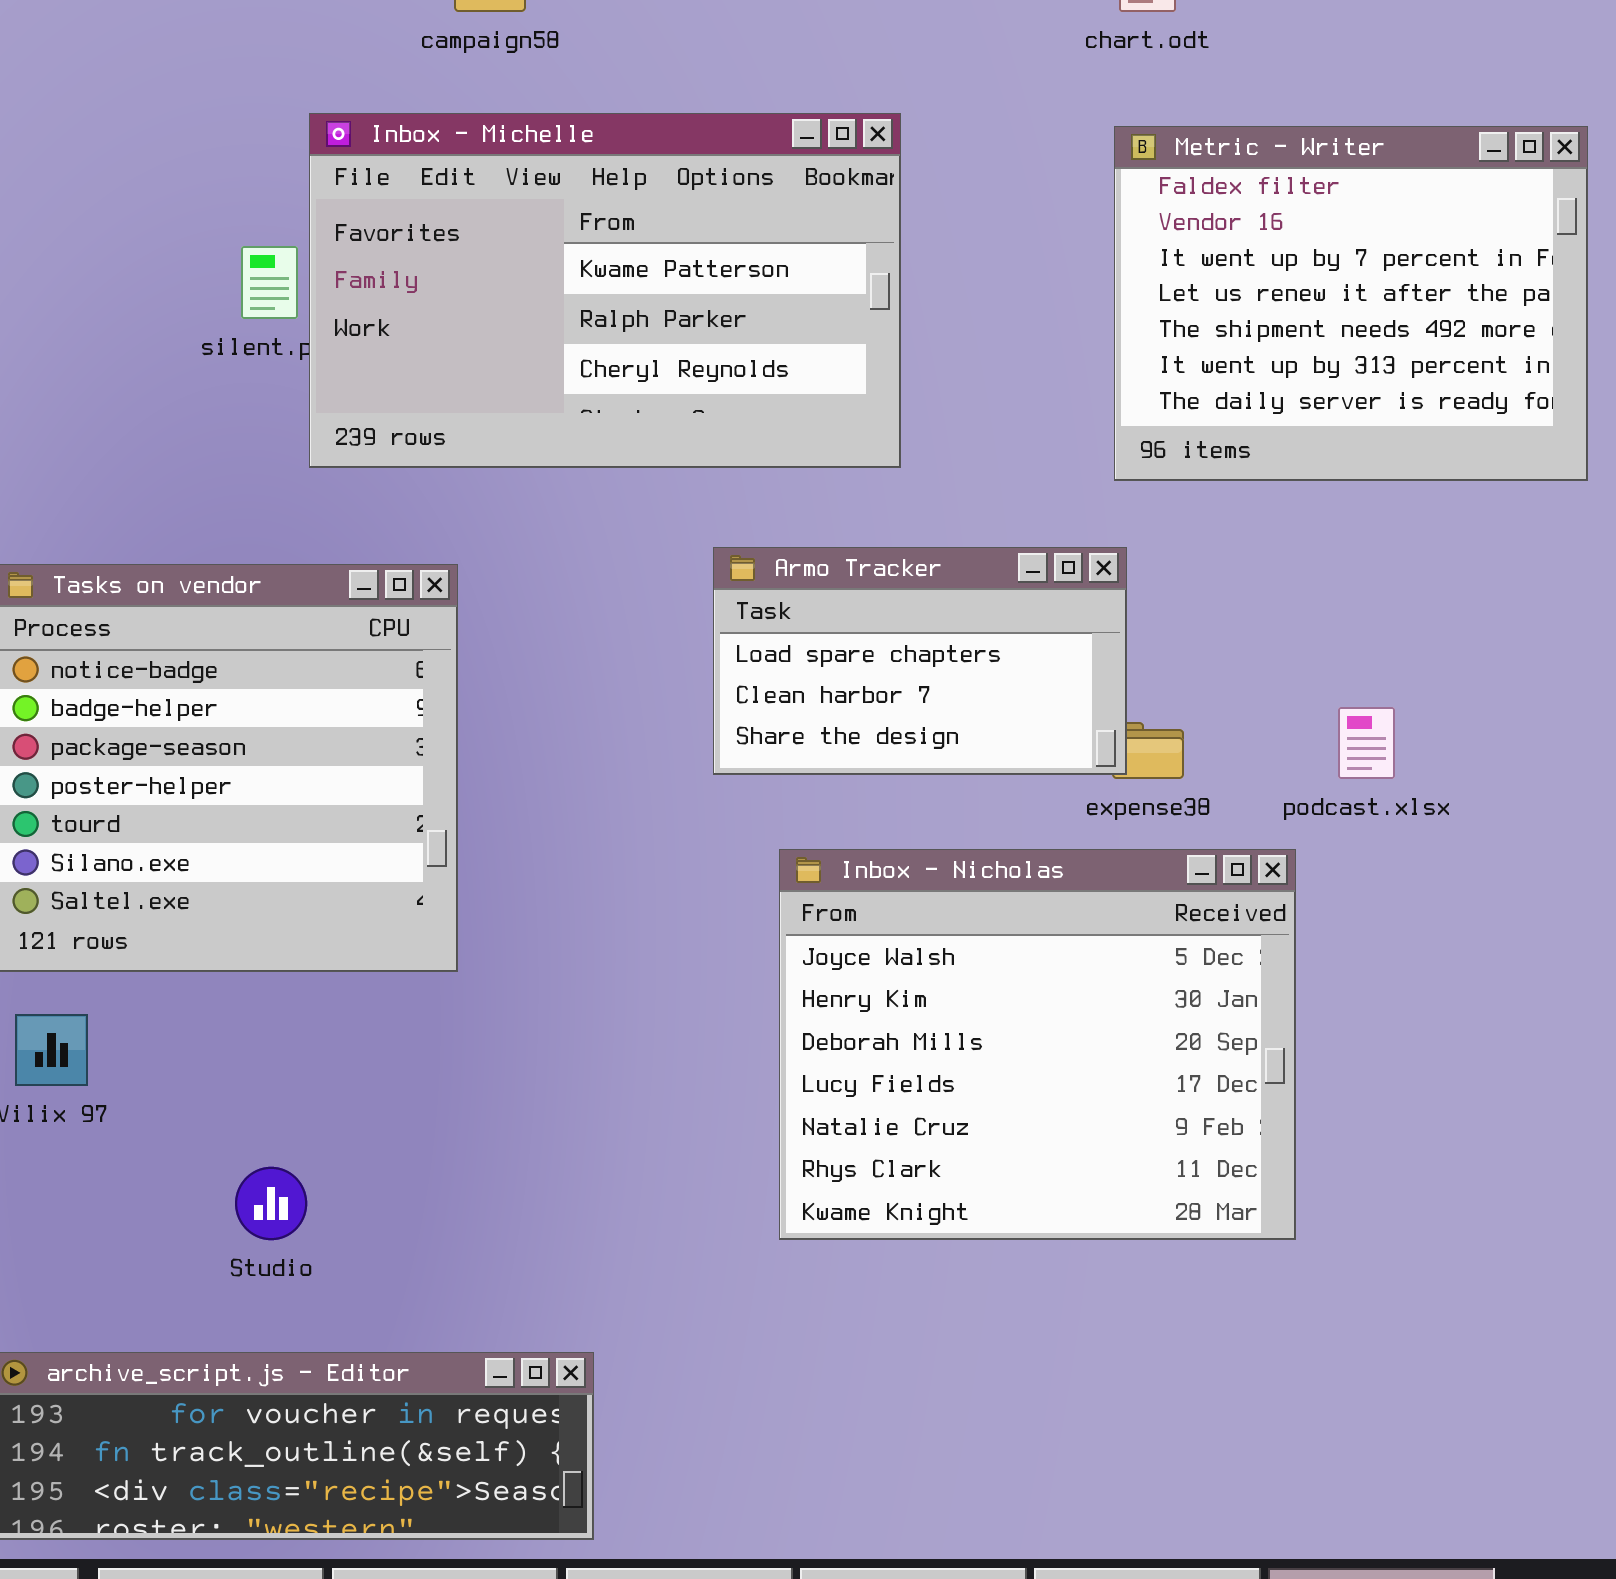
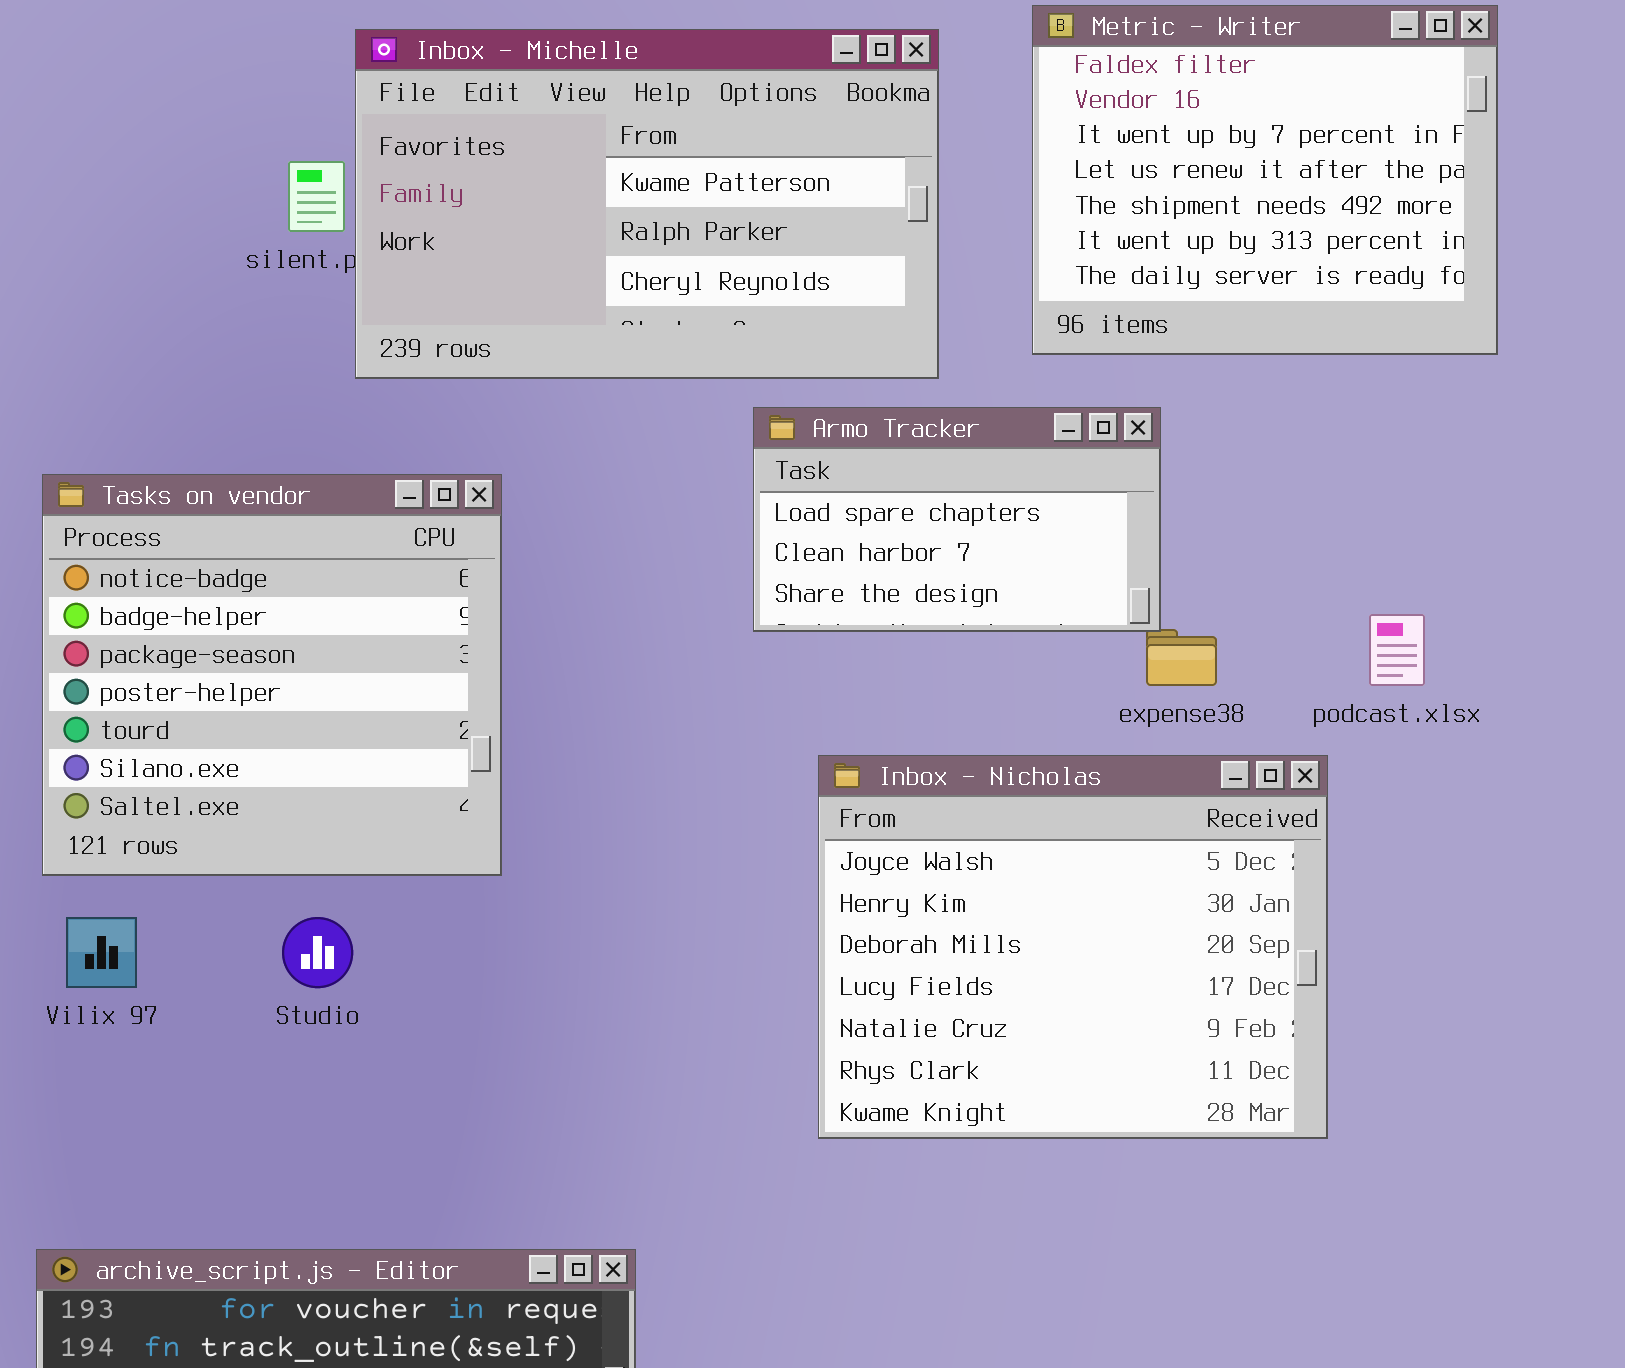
Metric - Writer: [1114,126,1588,481] -> [1032,5,1498,355], moved
Armo Tracker: [713,547,1127,775] -> [753,407,1161,632], moved
Studio: [235,1167,307,1240] -> [282,917,353,988], moved

